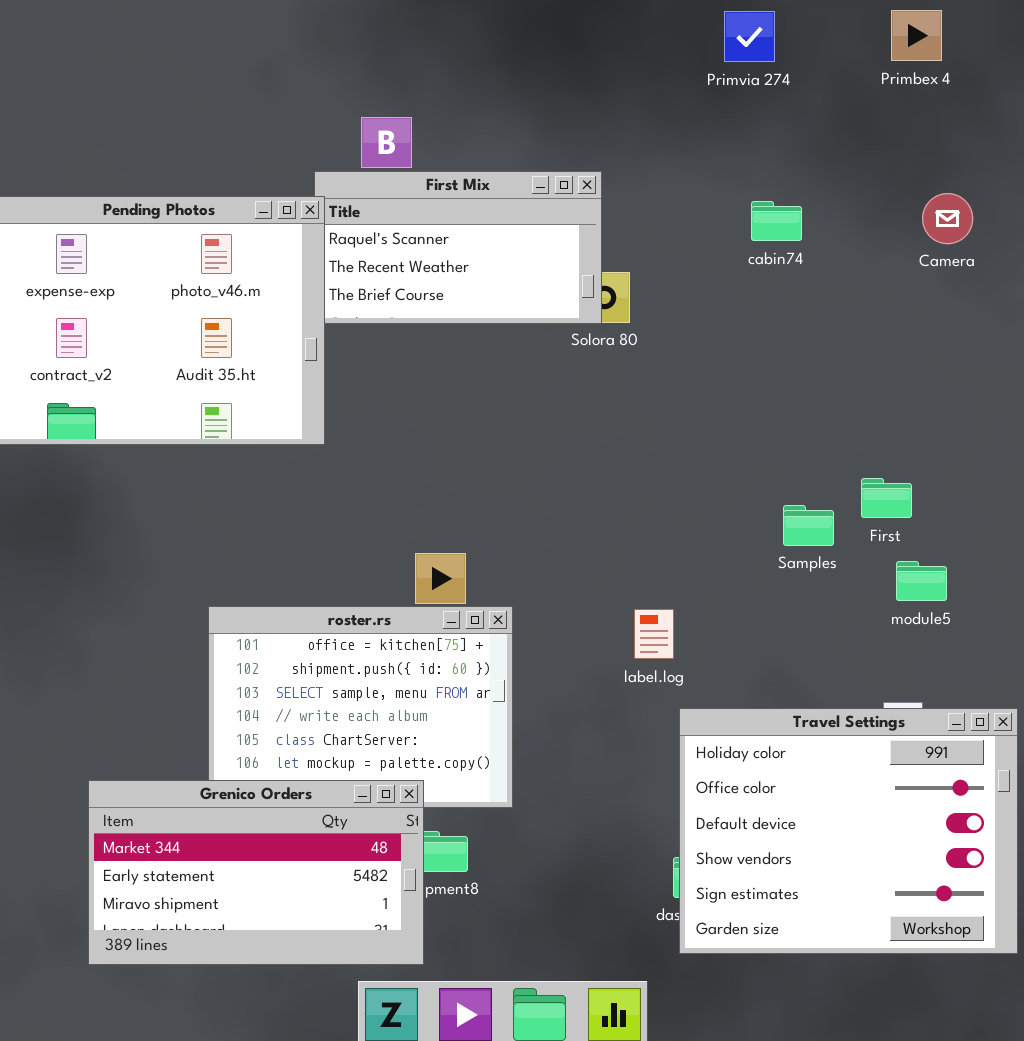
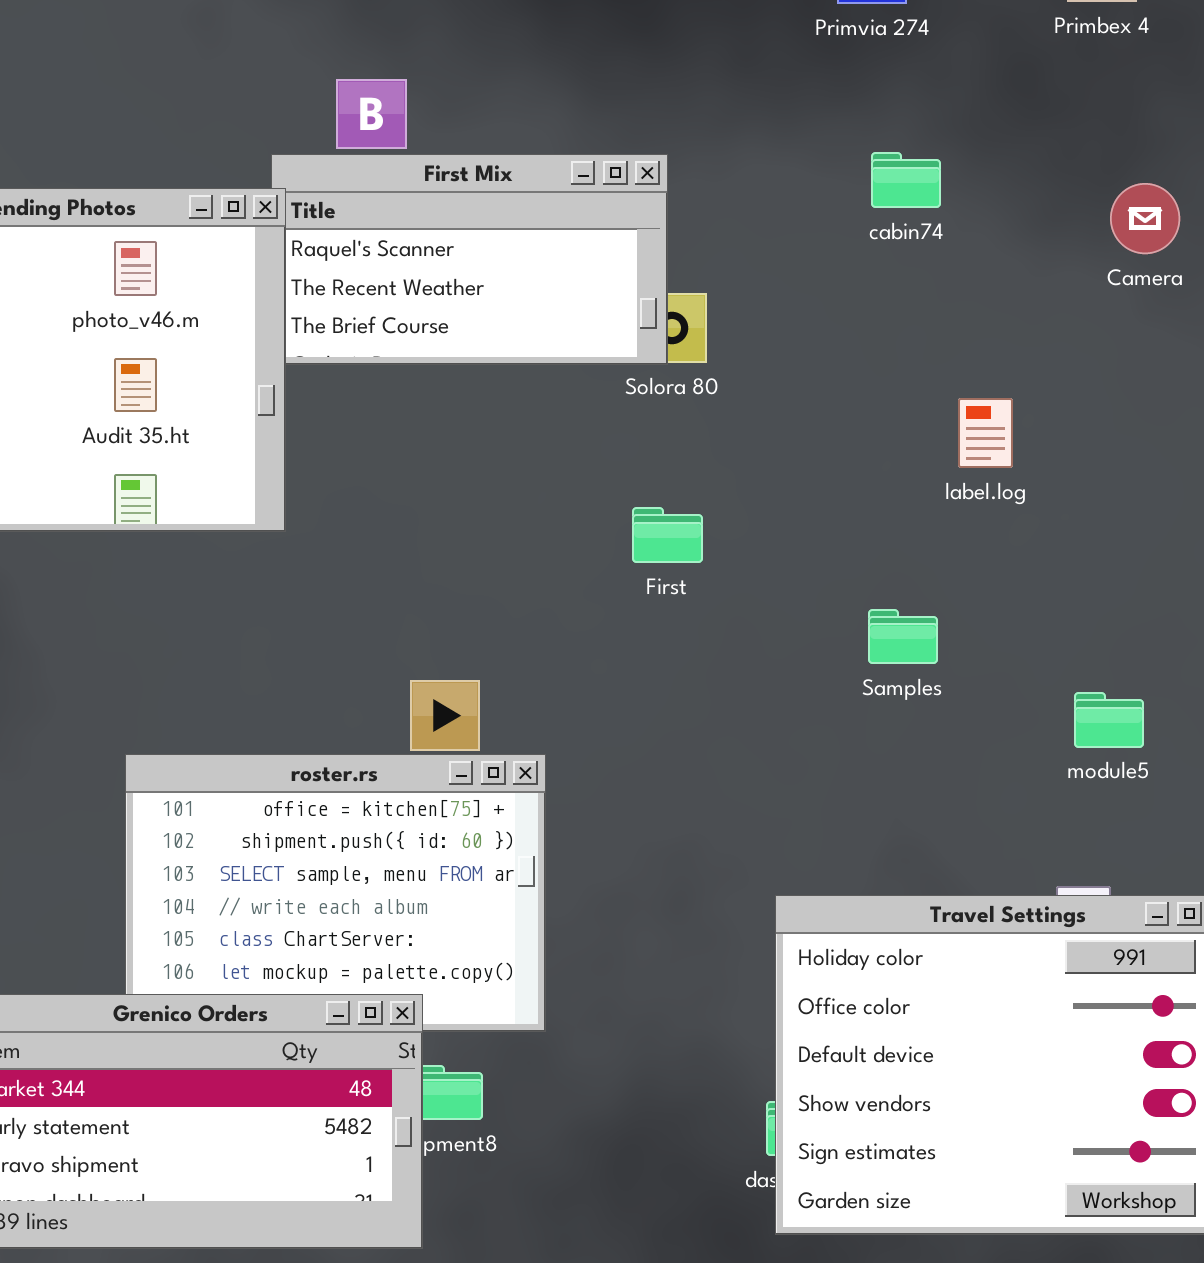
cabin74: [751,201,802,241] -> [871,152,941,208], moved
First: [861,478,912,518] -> [632,507,703,563], moved
Samples: [783,505,834,546] -> [868,609,938,664], moved
label.log: [634,609,674,659] -> [958,398,1013,468], moved

